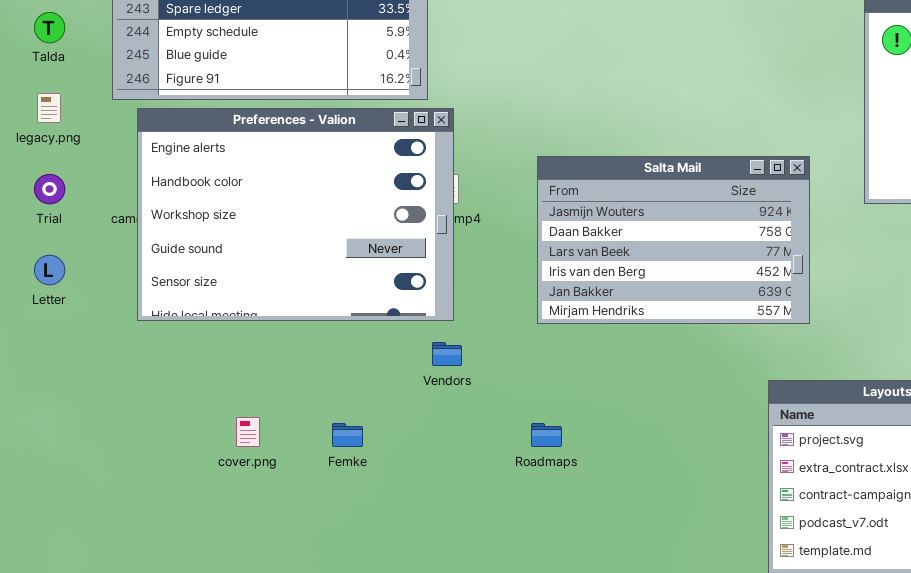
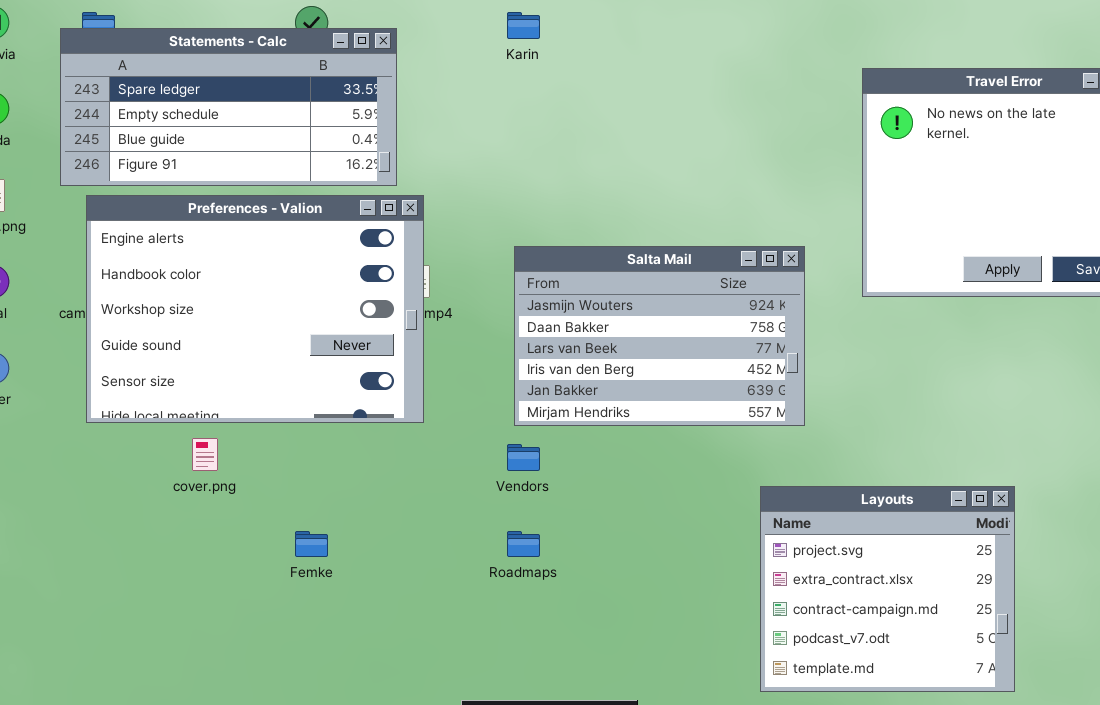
Vendors: [432,342,462,366] -> [507,444,540,471], moved
cover.png: [236,417,260,447] -> [192,438,218,471], moved

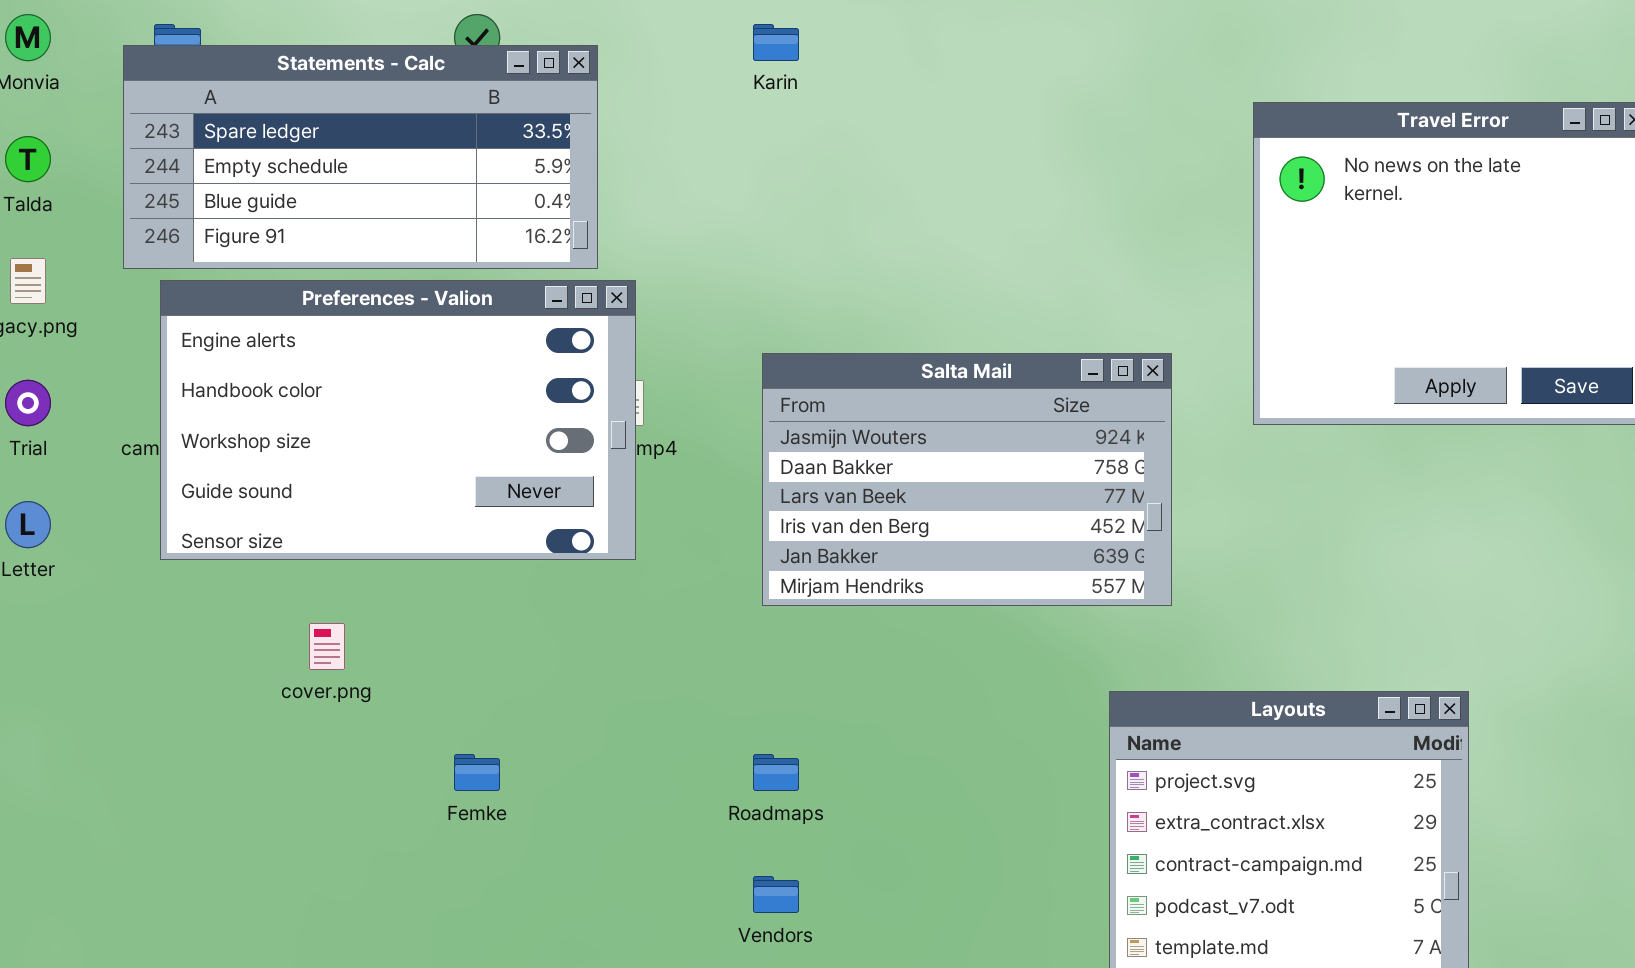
Preferences - Valion: [86,195,424,423] -> [160,280,636,560], resized
Vendors: [507,444,540,471] -> [753,876,799,913], moved

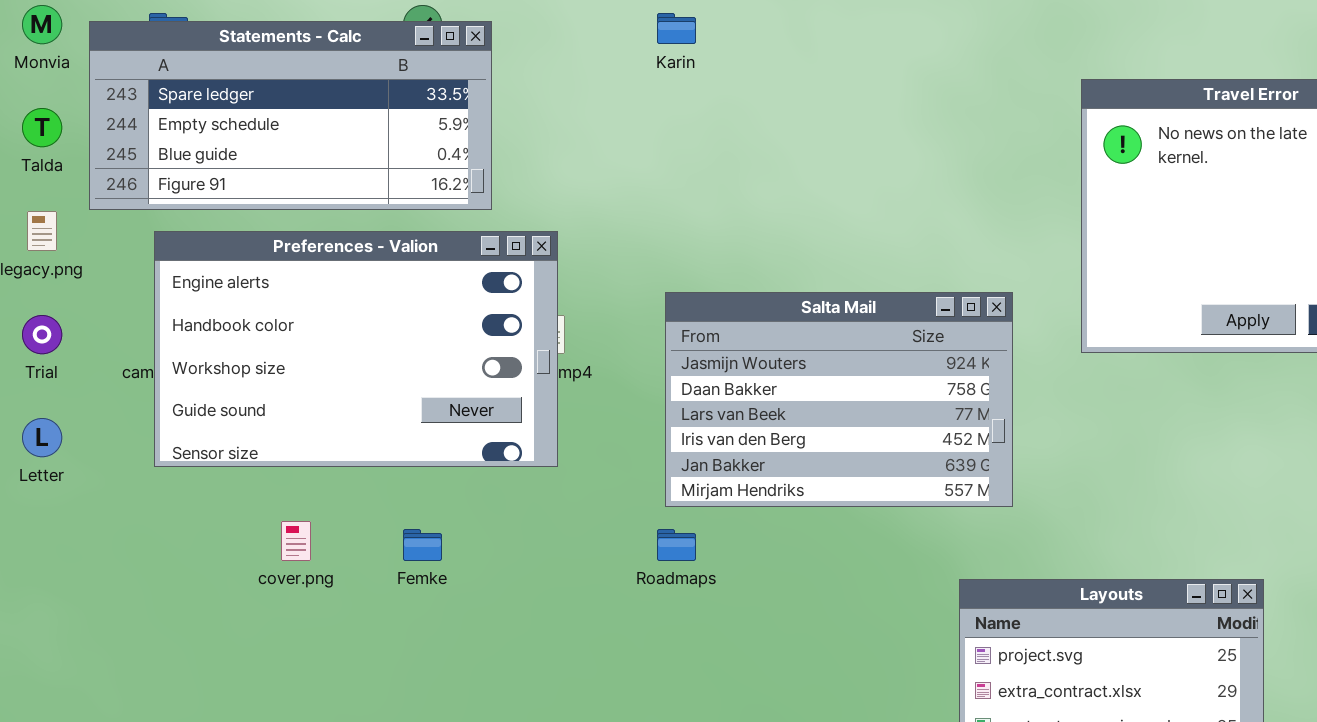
Statements - Calc: [123,45,598,269] -> [89,21,492,210], moved
Femke: [454,754,500,791] -> [403,529,442,561], moved
Roadmaps: [753,754,799,791] -> [657,529,696,561], moved

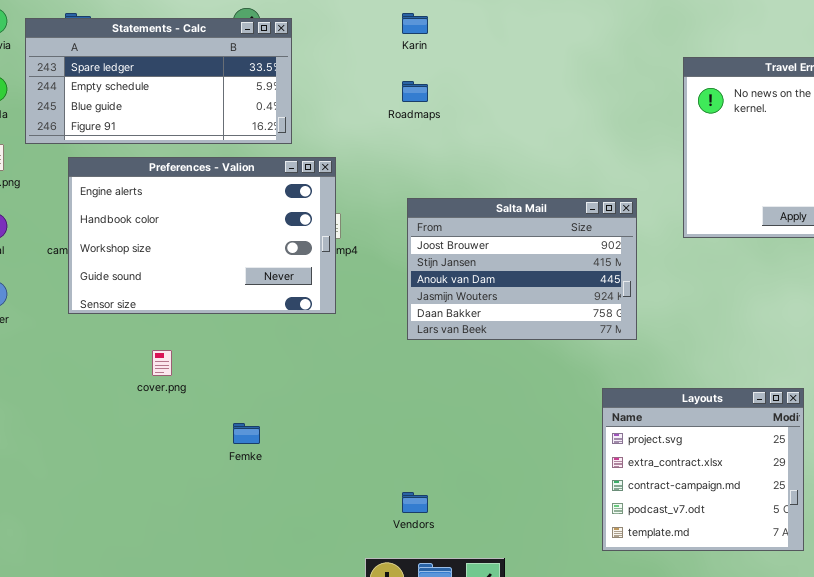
Salta Mail: [665,292,1013,507] -> [407,198,637,340], scrolled up 3 rows
Femke: [403,529,442,561] -> [233,423,260,444], moved
Roadmaps: [657,529,696,561] -> [402,81,428,102], moved

